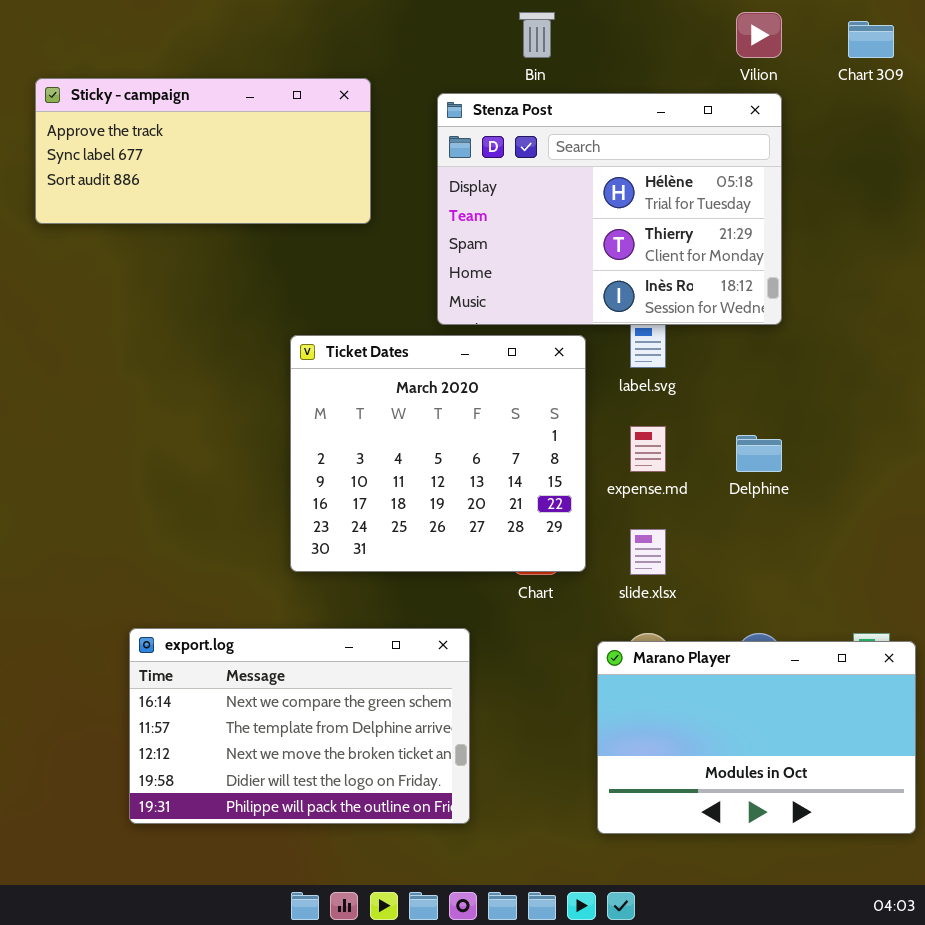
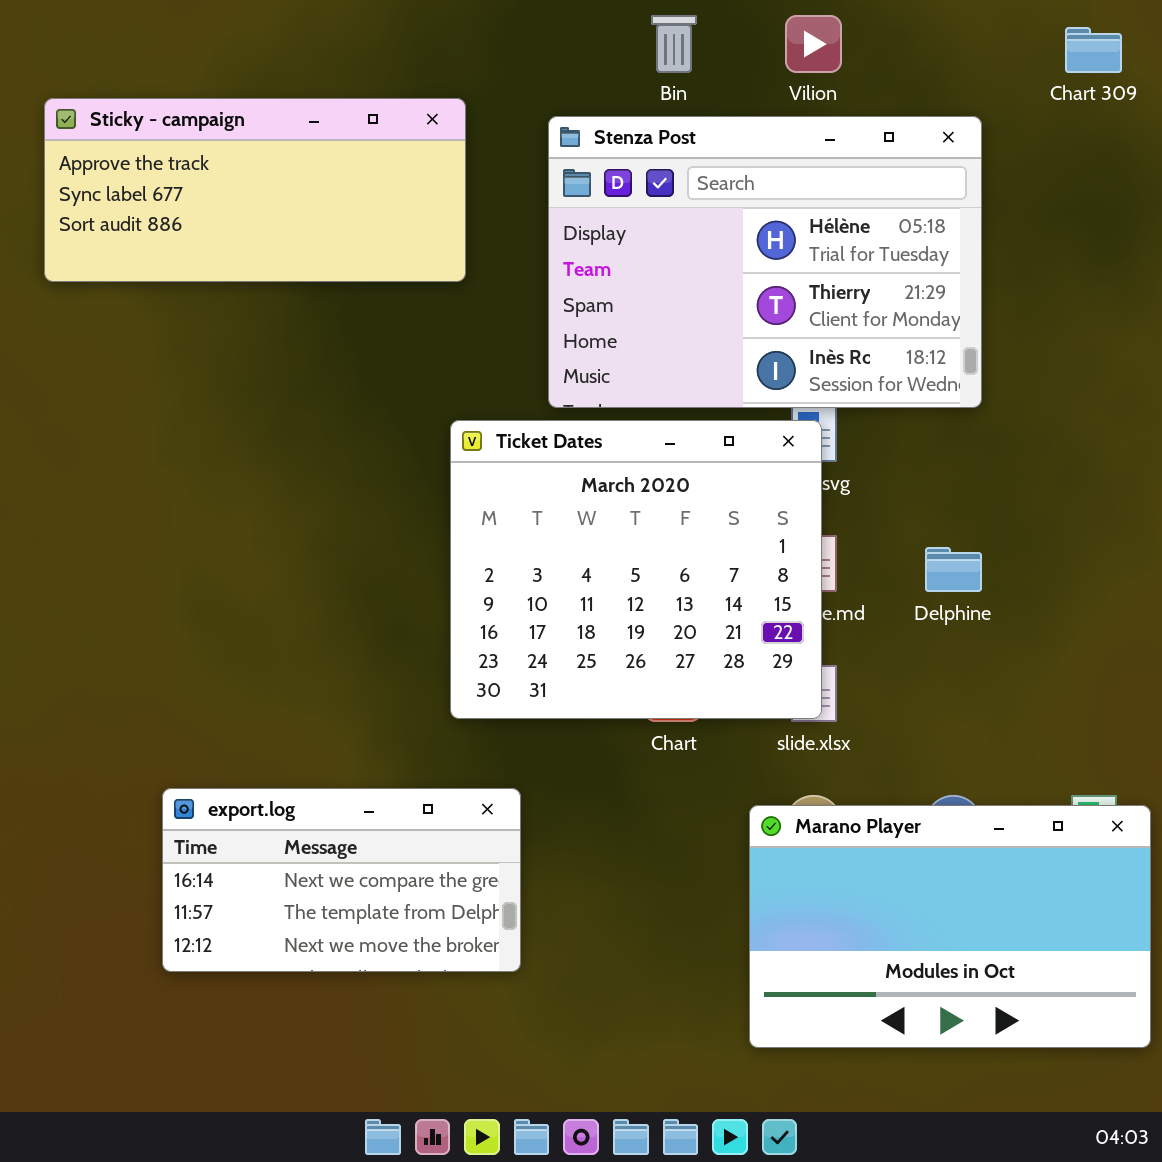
Vilion: [736,12,782,58] -> [785,15,842,73], moved
Ticket Dates: [290,335,586,572] -> [450,420,822,719], moved
export.log: [129,628,470,824] -> [162,788,521,972], resized

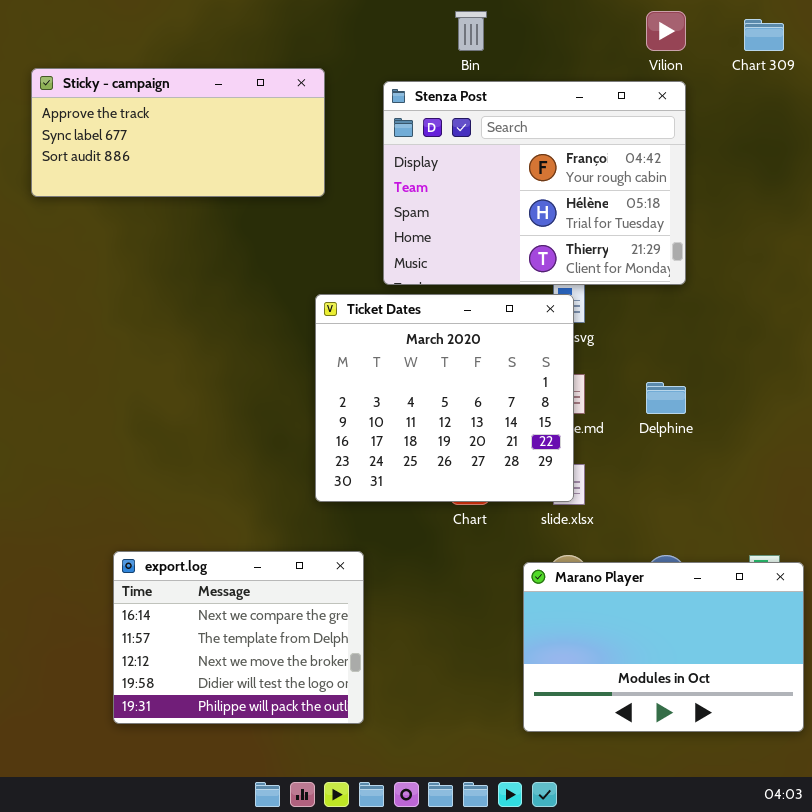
Vilion: [785,15,842,73] -> [646,11,686,51], moved
Stenza Post: [548,116,982,408] -> [383,81,686,285], scrolled up 1 row
export.log: [162,788,521,972] -> [113,551,364,724], resized

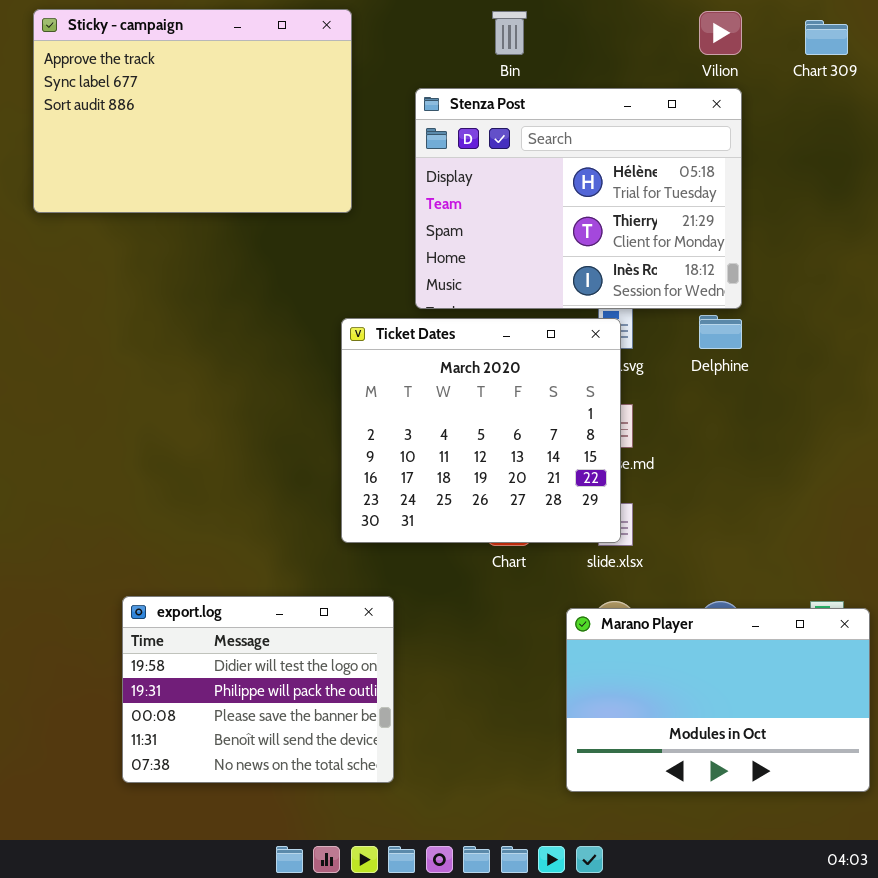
Sticky - campaign: [31,68,325,197] -> [33,9,352,213], resized
Stenza Post: [383,81,686,285] -> [415,88,742,309], scrolled down 1 row
Delphine: [646,382,686,414] -> [699,315,742,349], moved
export.log: [113,551,364,724] -> [122,596,394,783], scrolled down 3 rows

